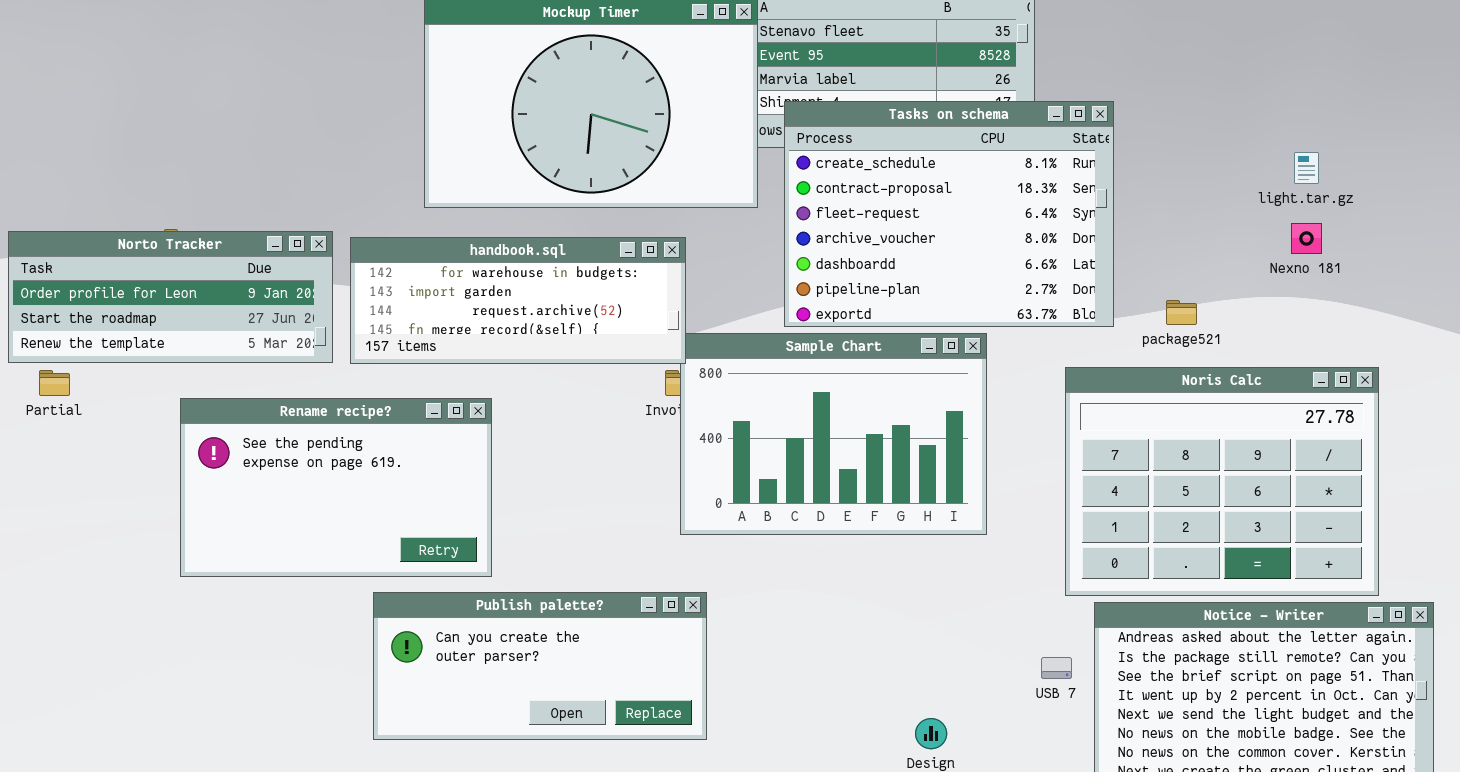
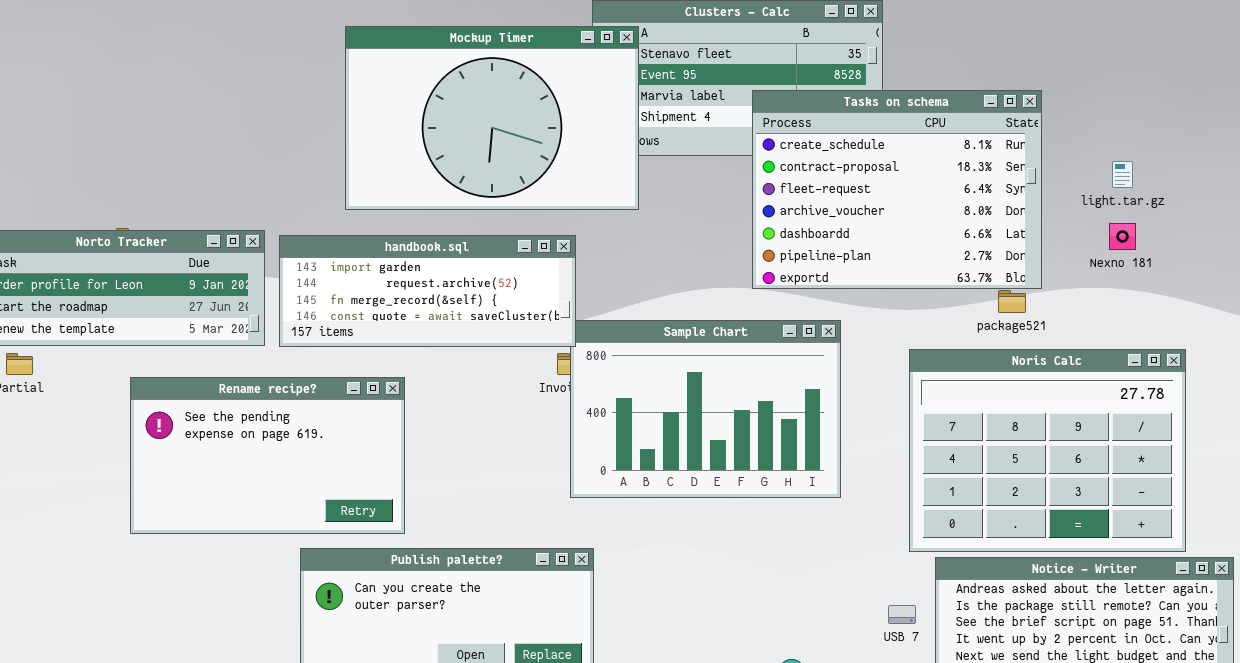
Tasks on schema: [784,101,1114,327] -> [752,90,1042,289], moved
handbook.sql: [350,237,686,364] -> [279,235,576,347], scrolled down 1 row

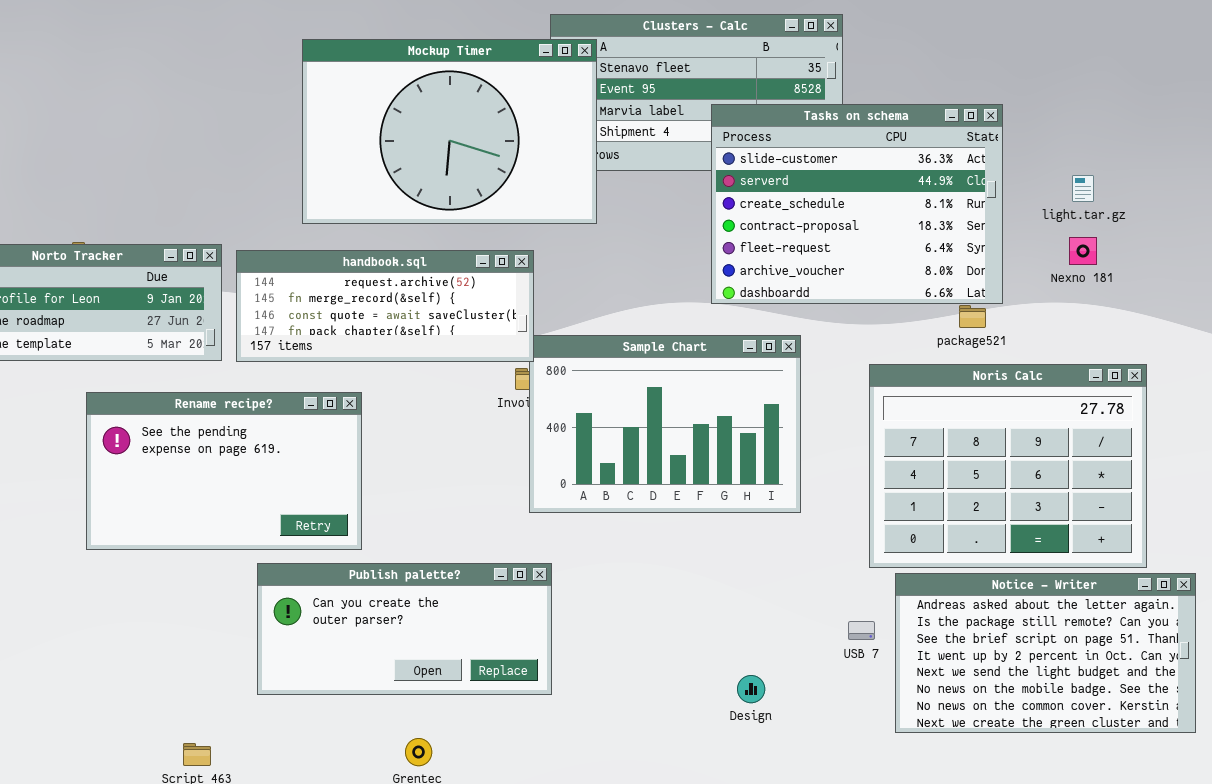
Tasks on schema: [752,90,1042,289] -> [711,104,1003,304], scrolled up 2 rows
handbook.sql: [279,235,576,347] -> [236,250,534,362], scrolled down 1 row

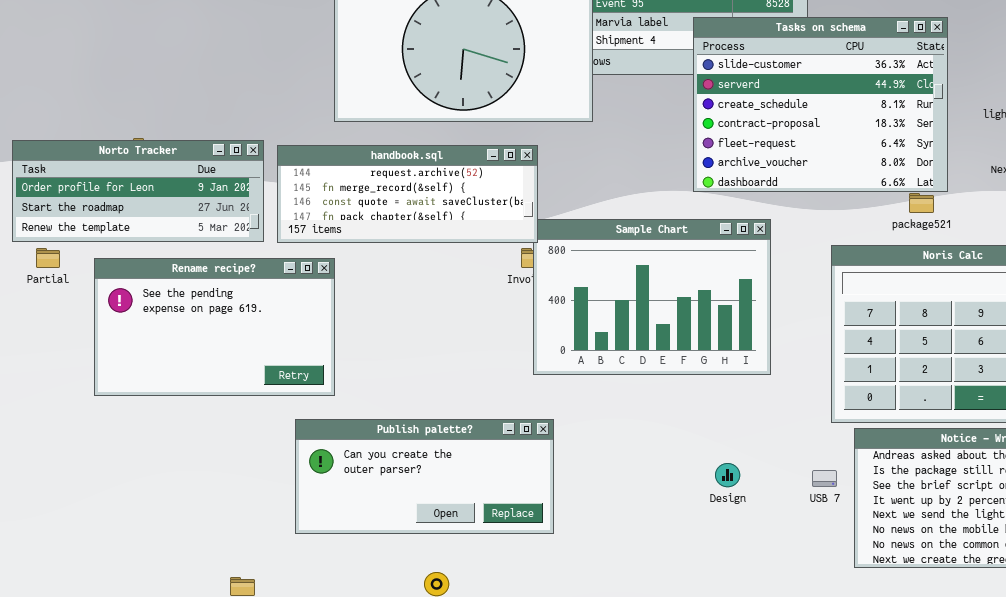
Rename recipe?: [86,392,362,550] -> [94,258,335,396], moved
Design: [737,675,765,703] -> [715,463,740,487], moved

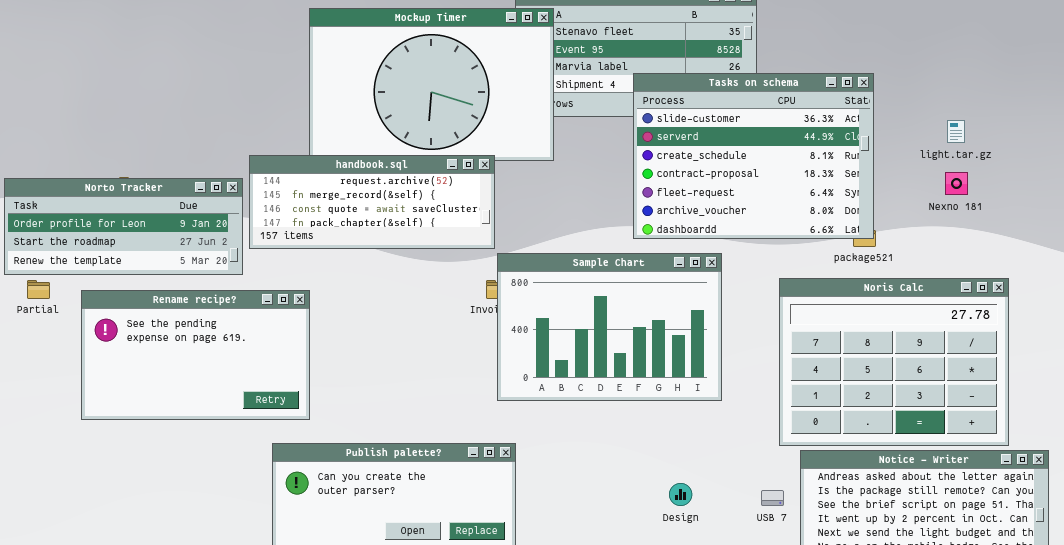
Tasks on schema: [693,17,948,192] -> [633,73,874,239], moved
handbook.sql: [277,145,538,243] -> [249,155,495,249], moved

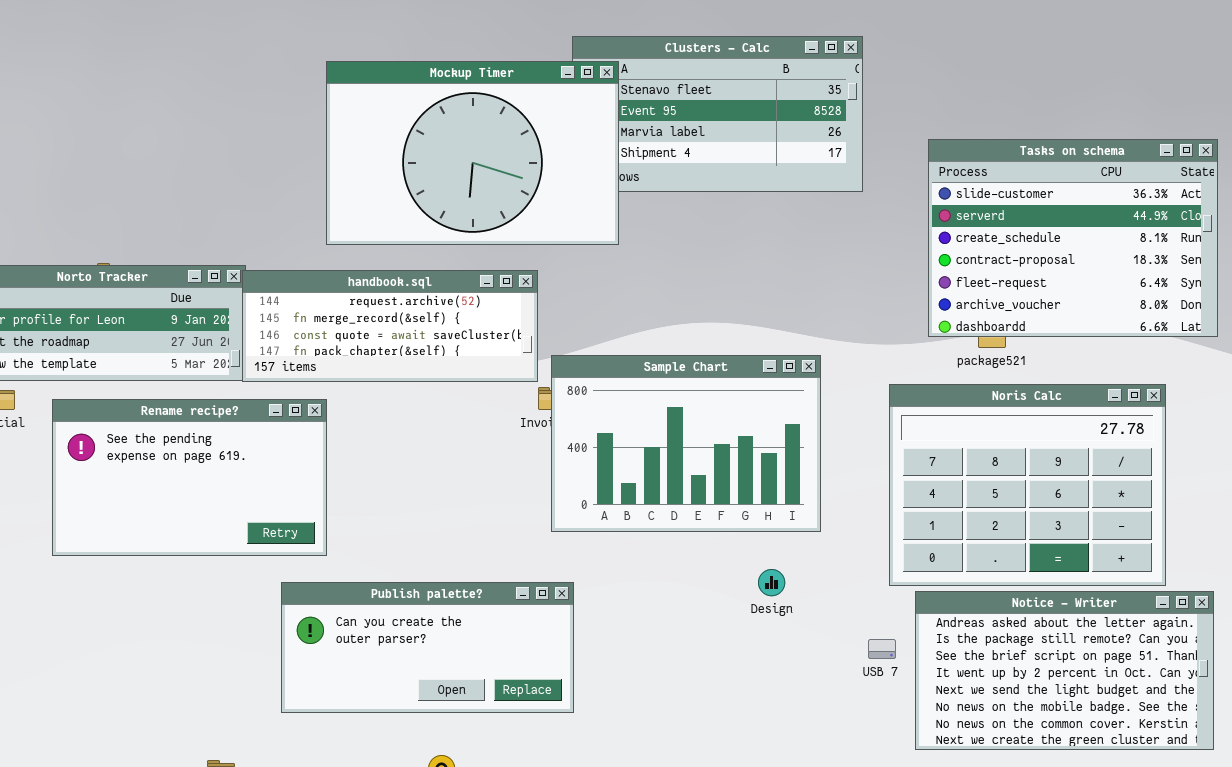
Tasks on schema: [633,73,874,239] -> [928,139,1218,337], moved
handbook.sql: [249,155,495,249] -> [242,270,538,382], moved
Design: [669,483,692,506] -> [758,569,785,596], moved

